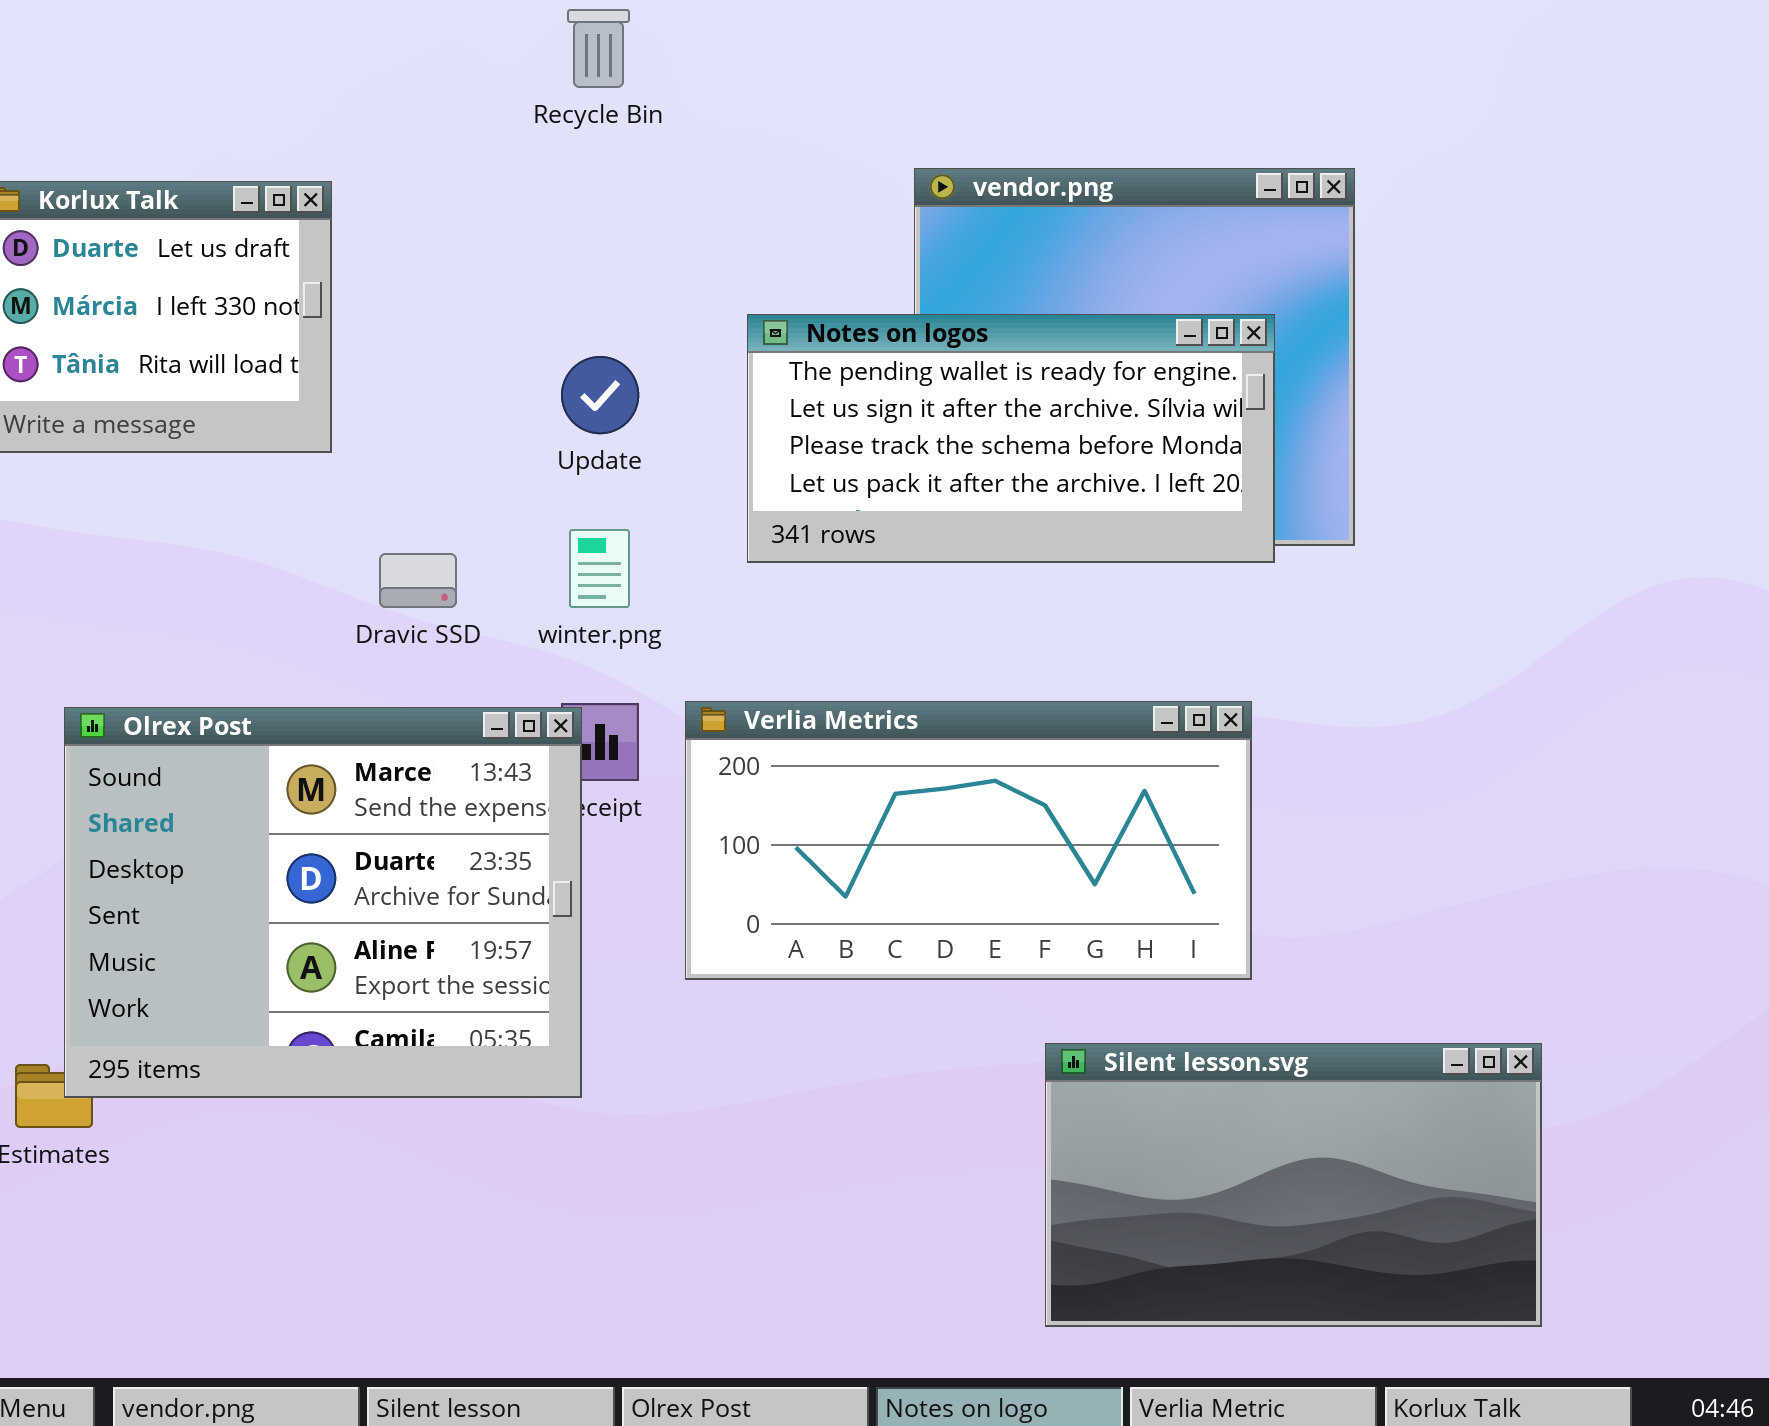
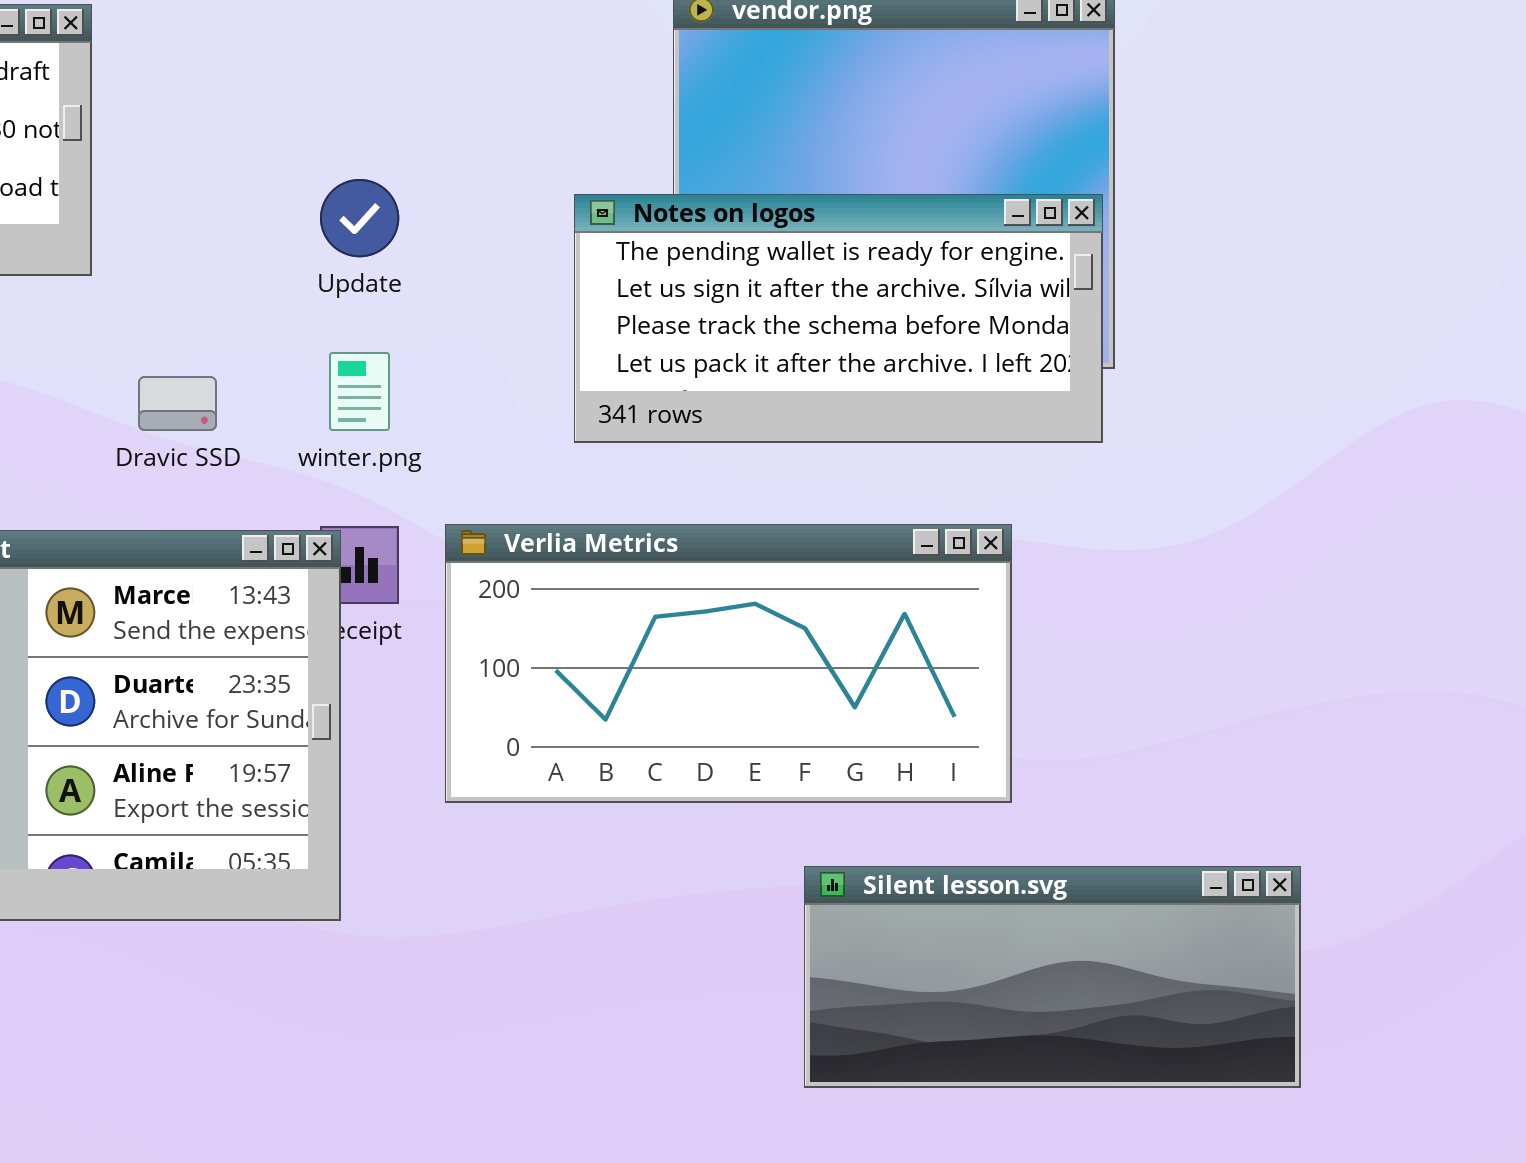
Notes on logos: [747,314,1275,563] -> [574,194,1103,443], moved
Silent lesson.svg: [1045,1043,1542,1327] -> [804,866,1301,1088], resized

